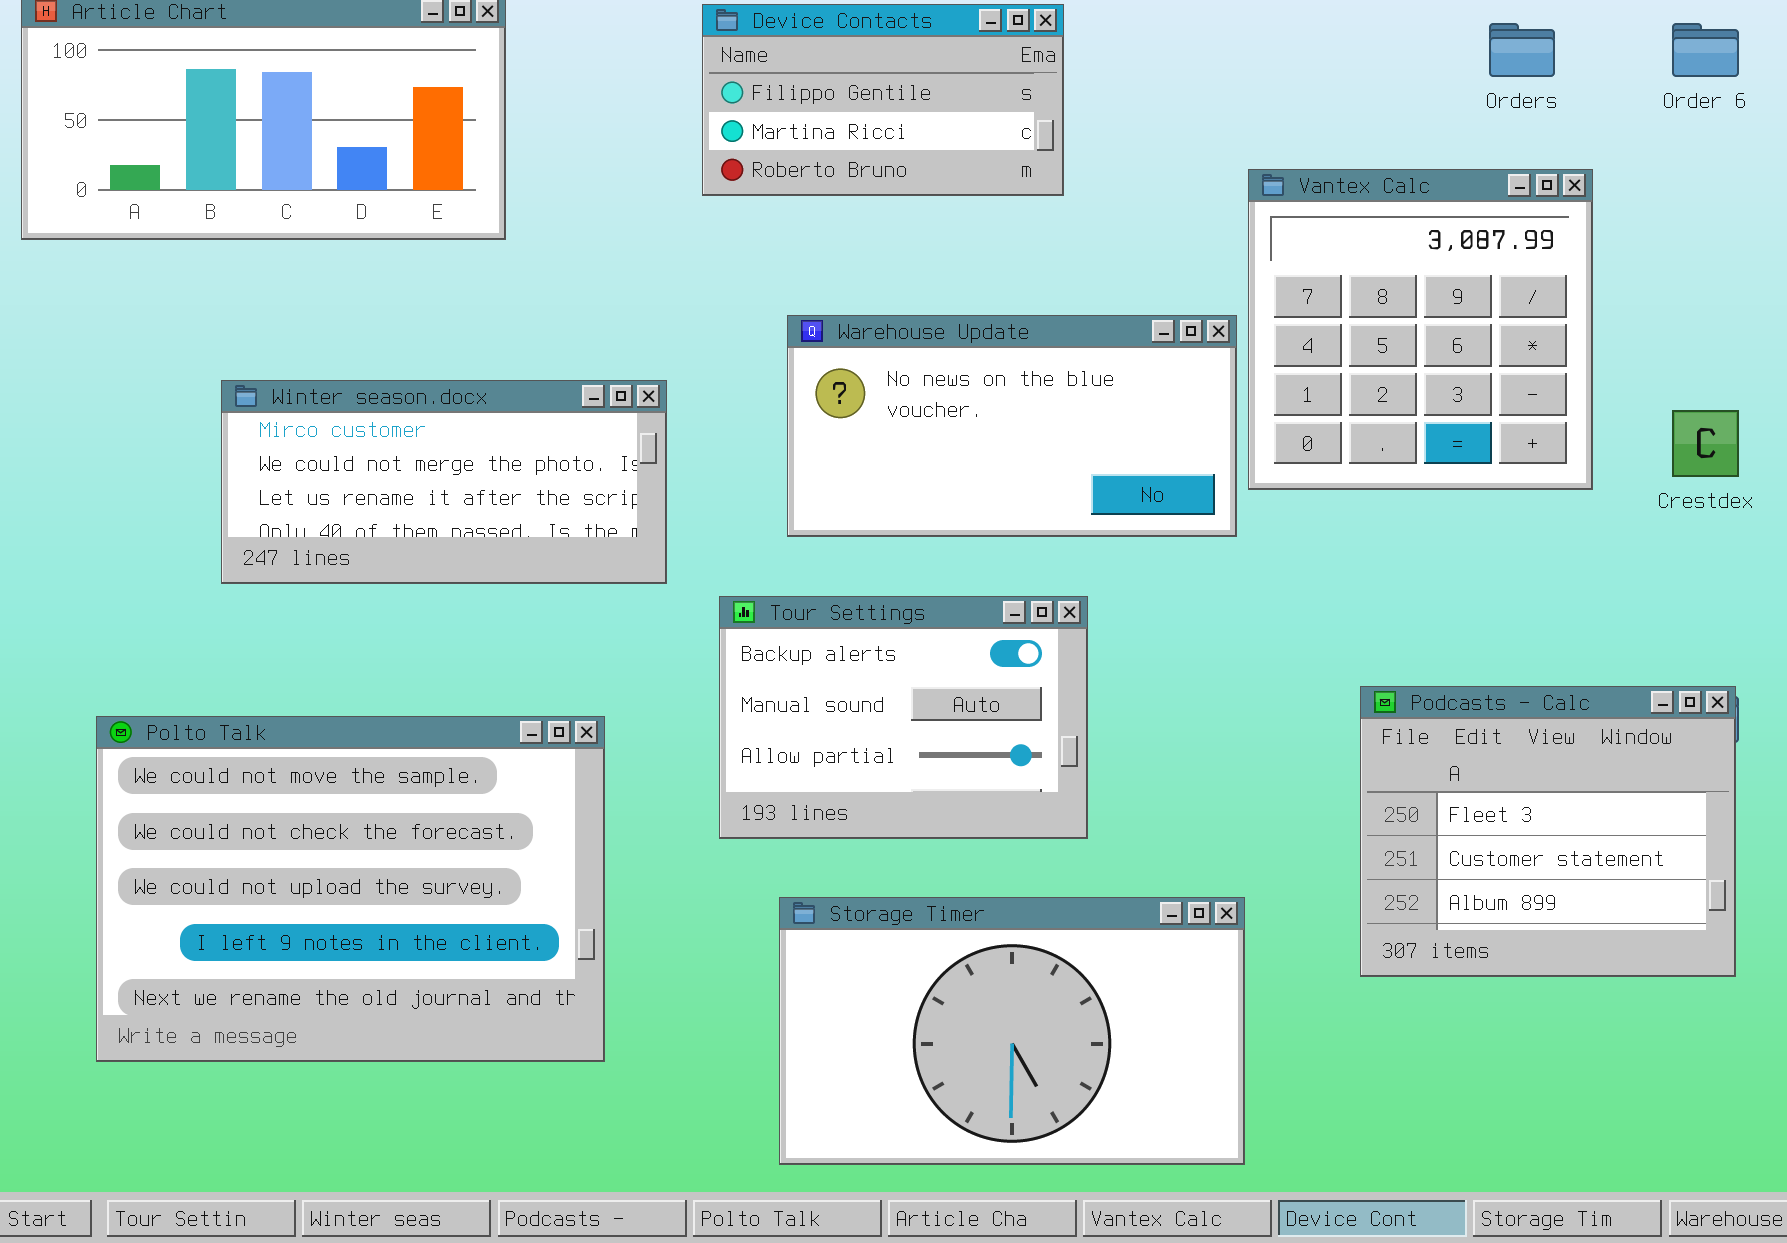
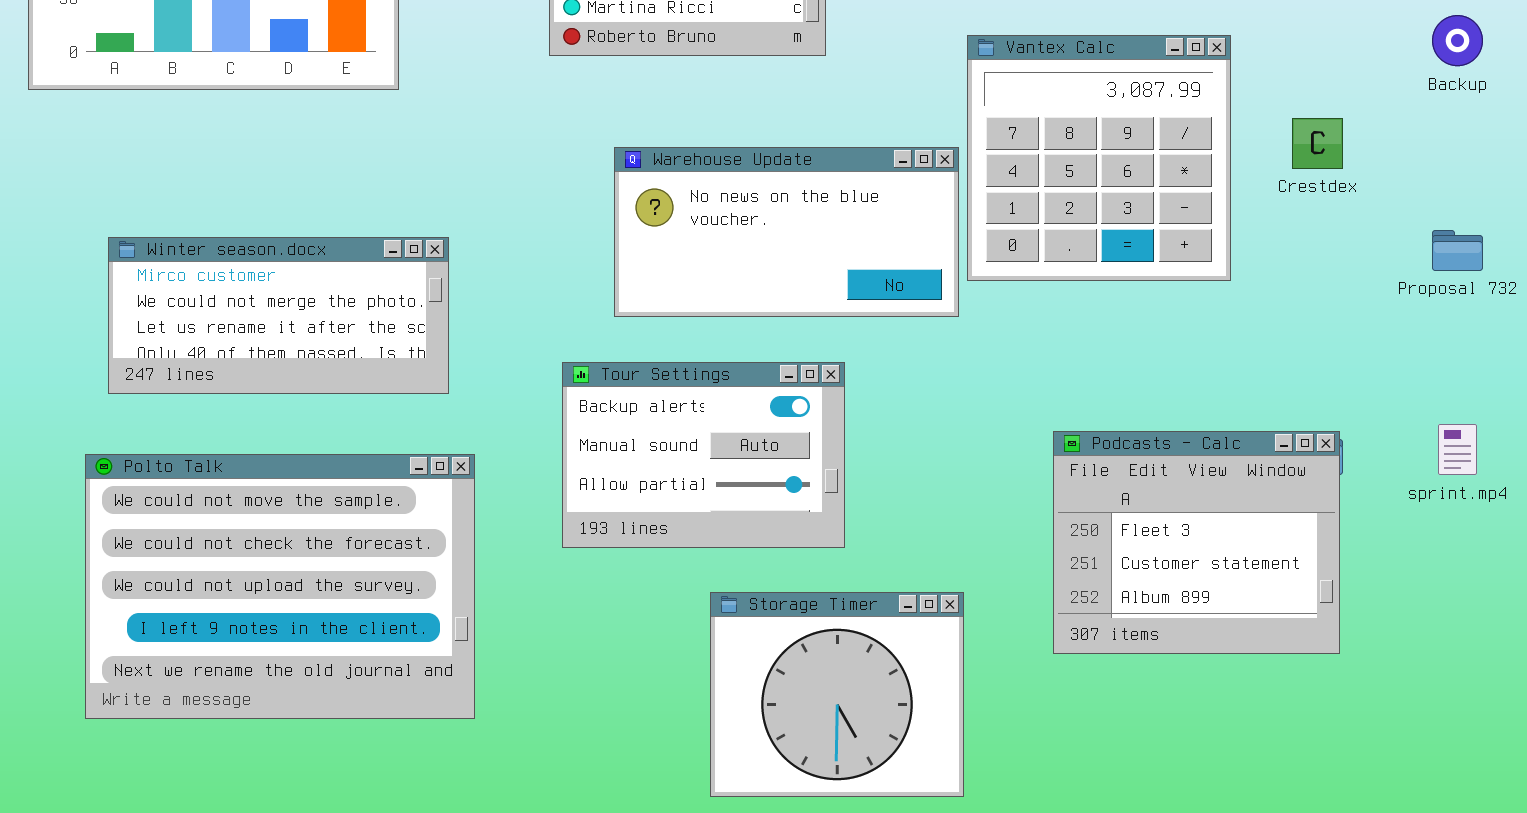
Winter season.docx: [221,380,667,584] -> [108,237,449,394], moved
Crestdex: [1672,410,1739,477] -> [1292,118,1343,169], moved
Storage Timer: [779,897,1245,1165] -> [710,592,964,797], resized

